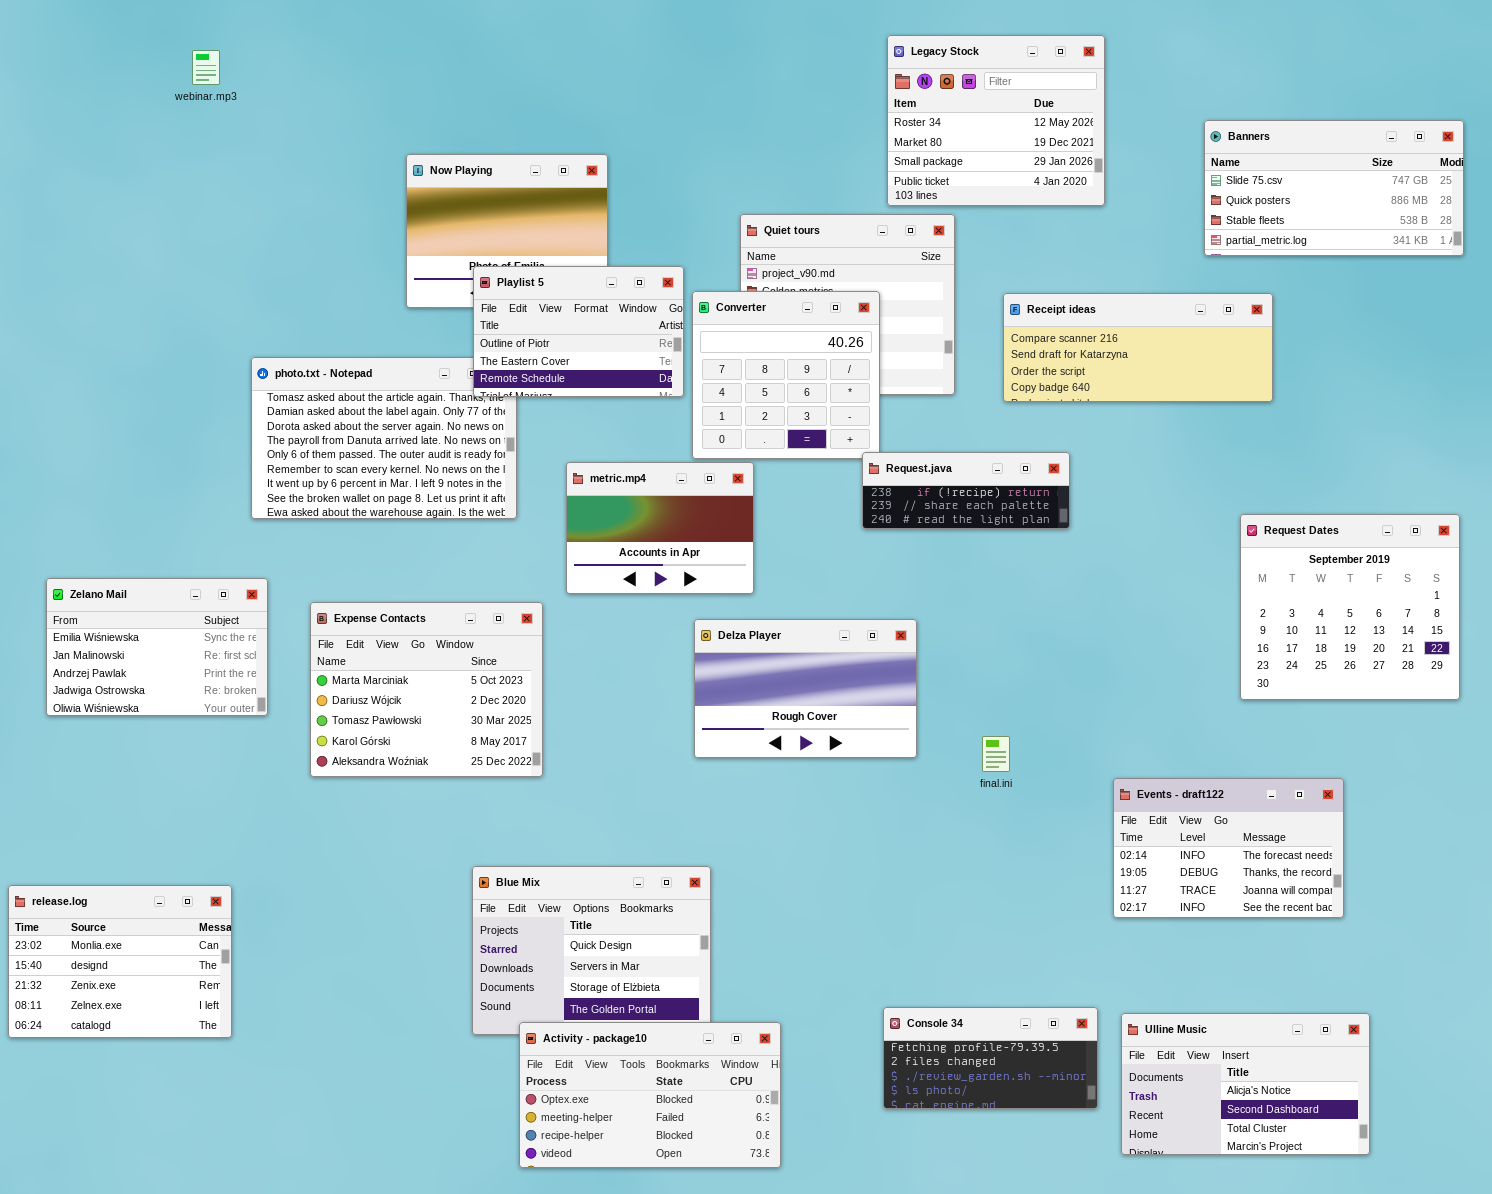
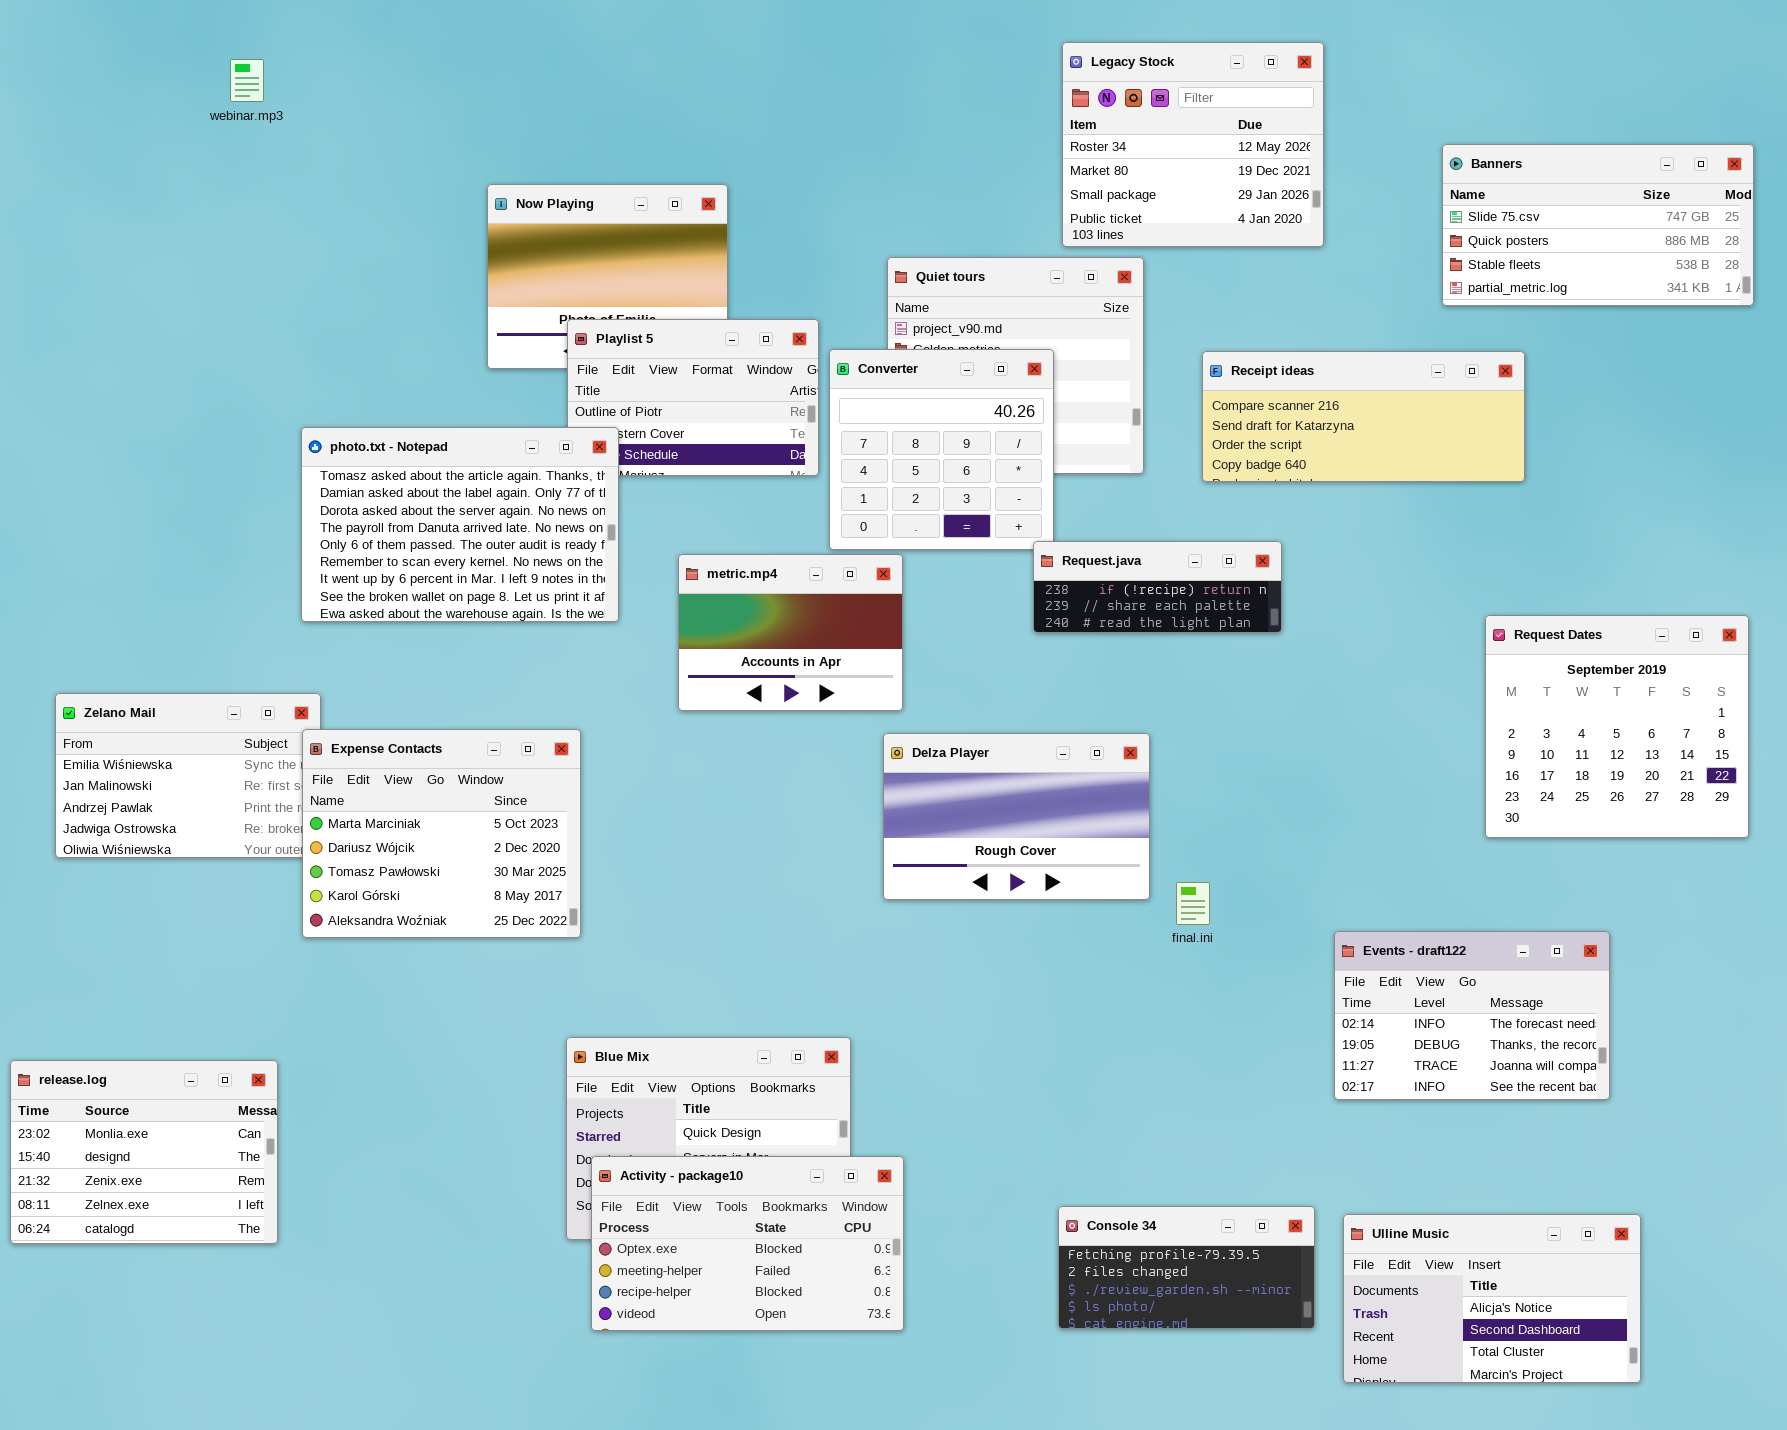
photo.txt - Notepad: [251,357,517,519] -> [301,427,619,622], raised
Expense Contacts: [310,602,543,777] -> [302,729,581,938], moved
Delza Player: [694,619,917,758] -> [883,733,1150,900], moved
Activity - package10: [519,1022,781,1168] -> [591,1156,904,1331], moved

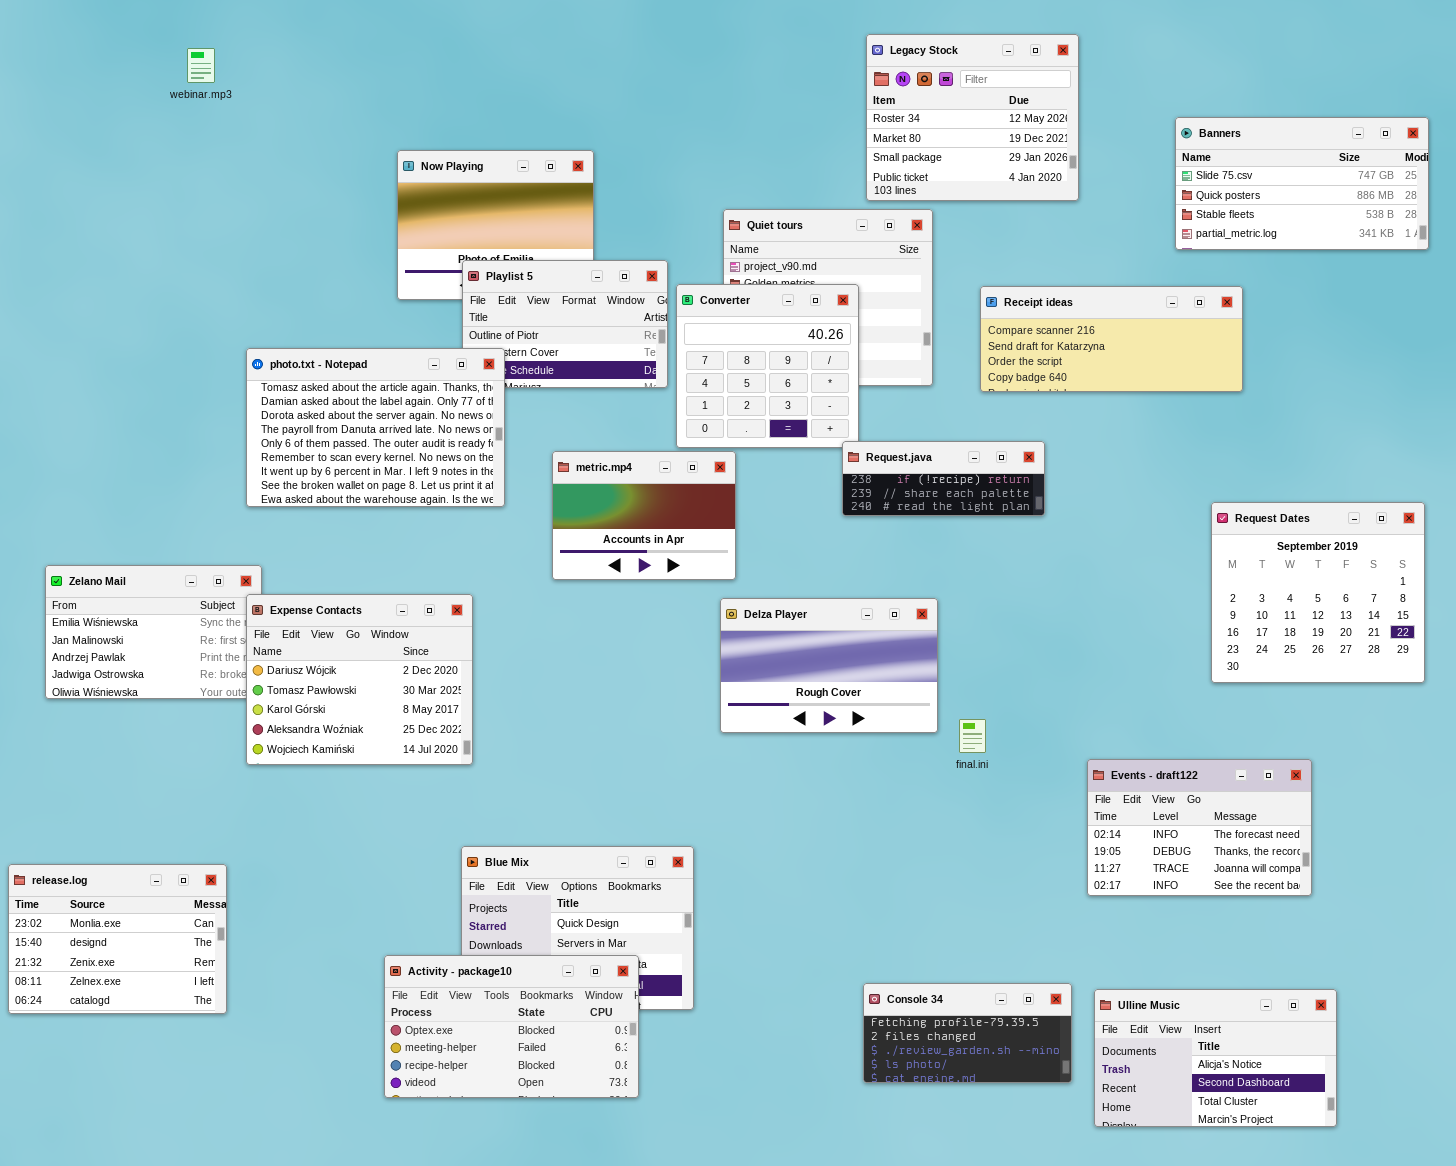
Expense Contacts: [302,729,581,938] -> [246,594,473,765], scrolled down 1 row
Activity - package10: [591,1156,904,1331] -> [384,955,639,1098], moved

